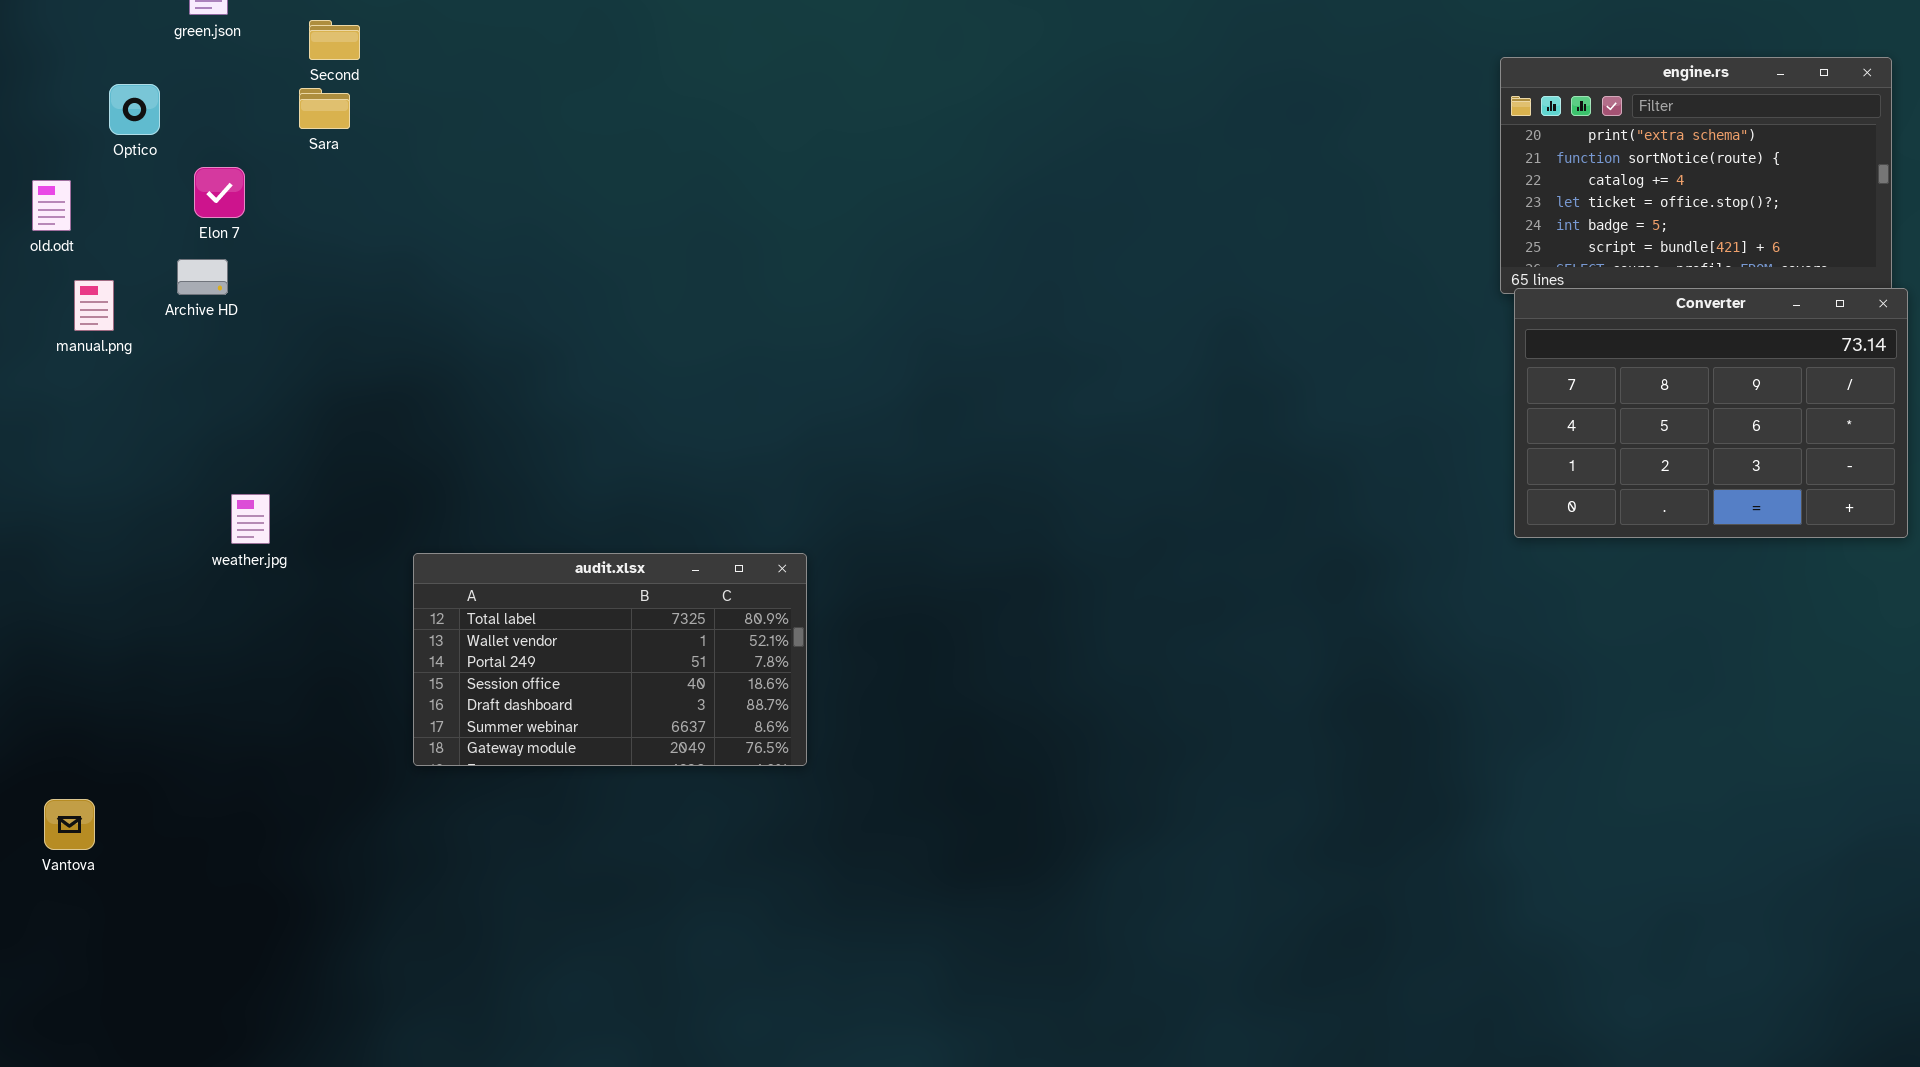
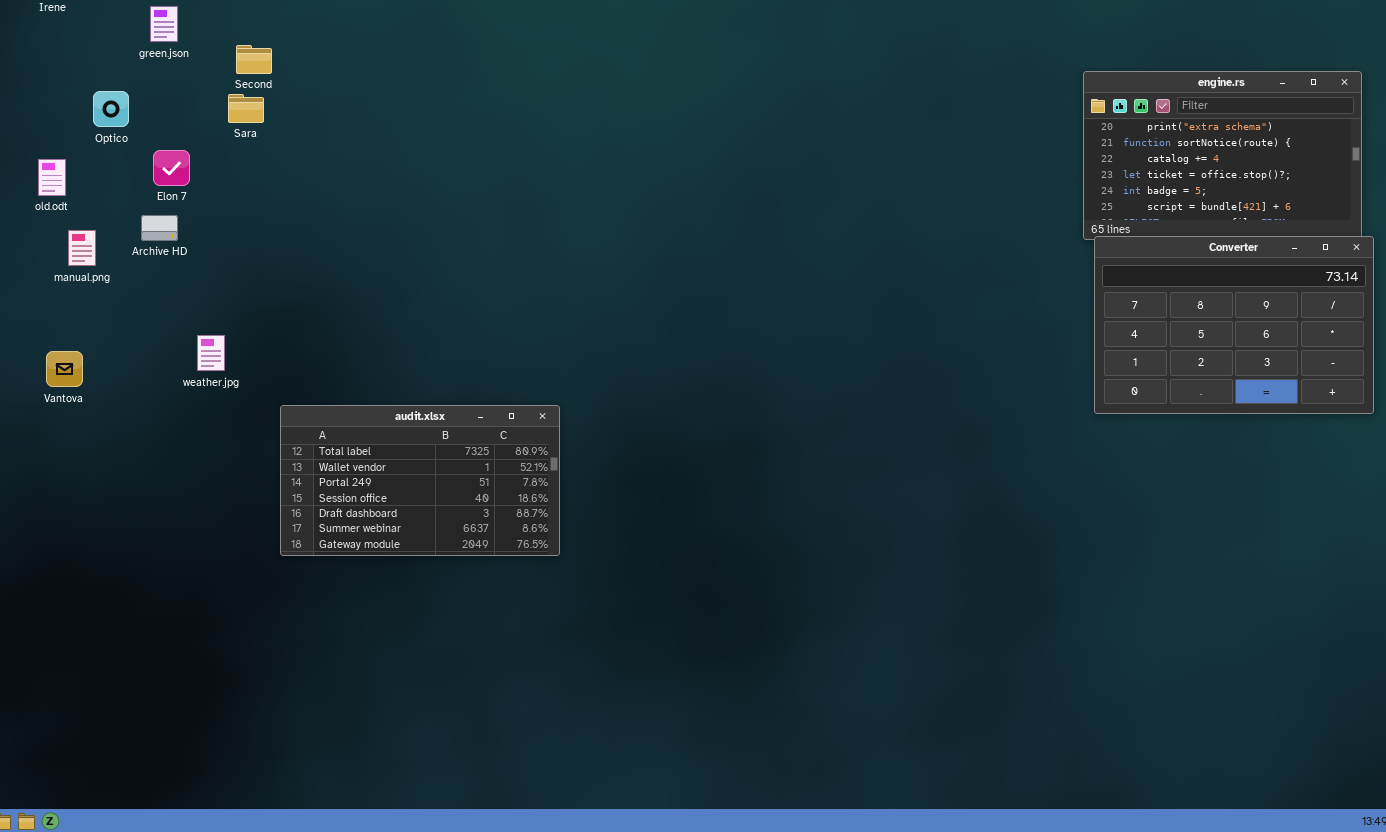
weather.jpg: [231,494,270,544] -> [197,335,225,371], moved
audit.xlsx: [413,553,807,766] -> [280,405,560,556], moved
Vantova: [44,799,95,850] -> [46,351,83,387], moved

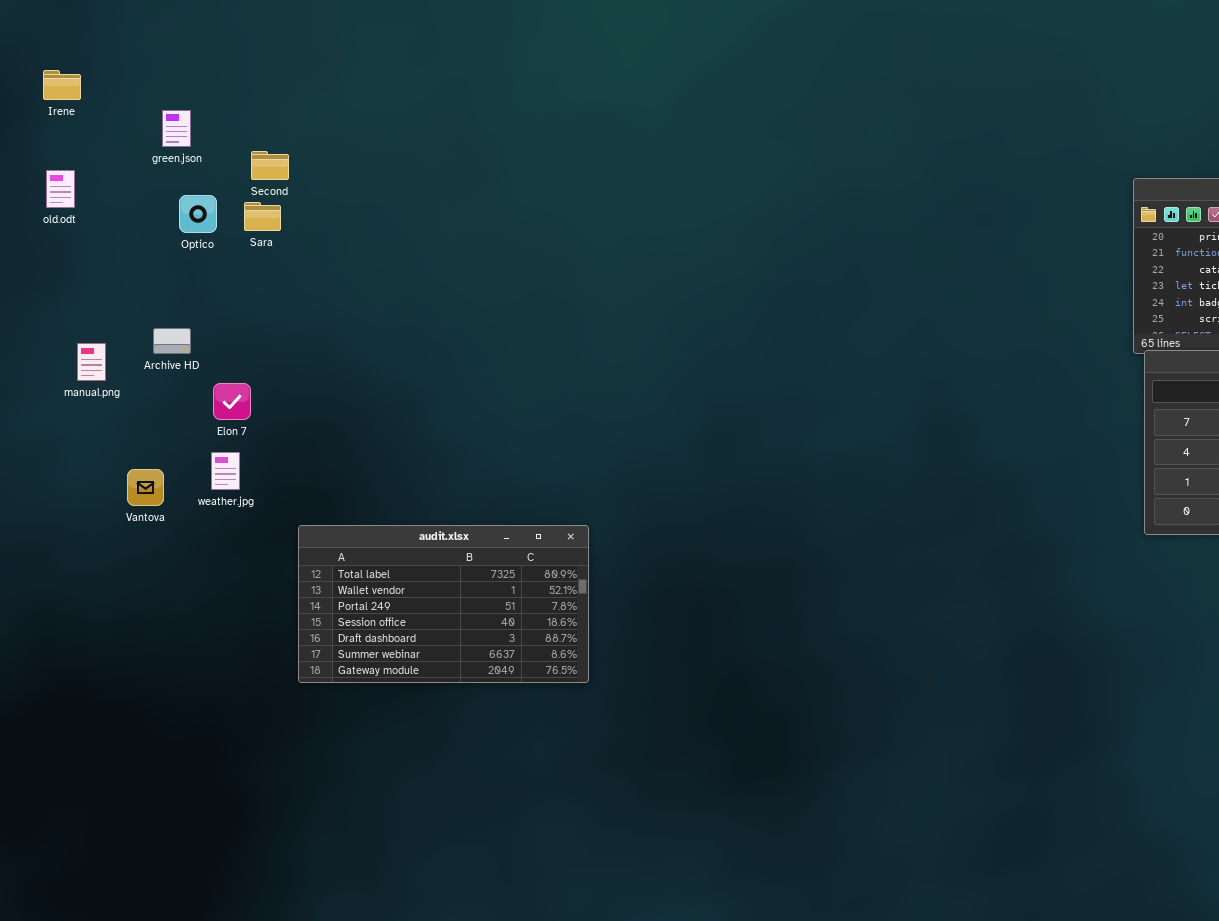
Optico: [93,91,129,127] -> [179,195,217,233], moved
Elon 7: [153,150,190,186] -> [213,383,251,420], moved
old.odt: [38,159,66,196] -> [46,170,75,208], moved
Vantova: [46,351,83,387] -> [127,469,164,506], moved

